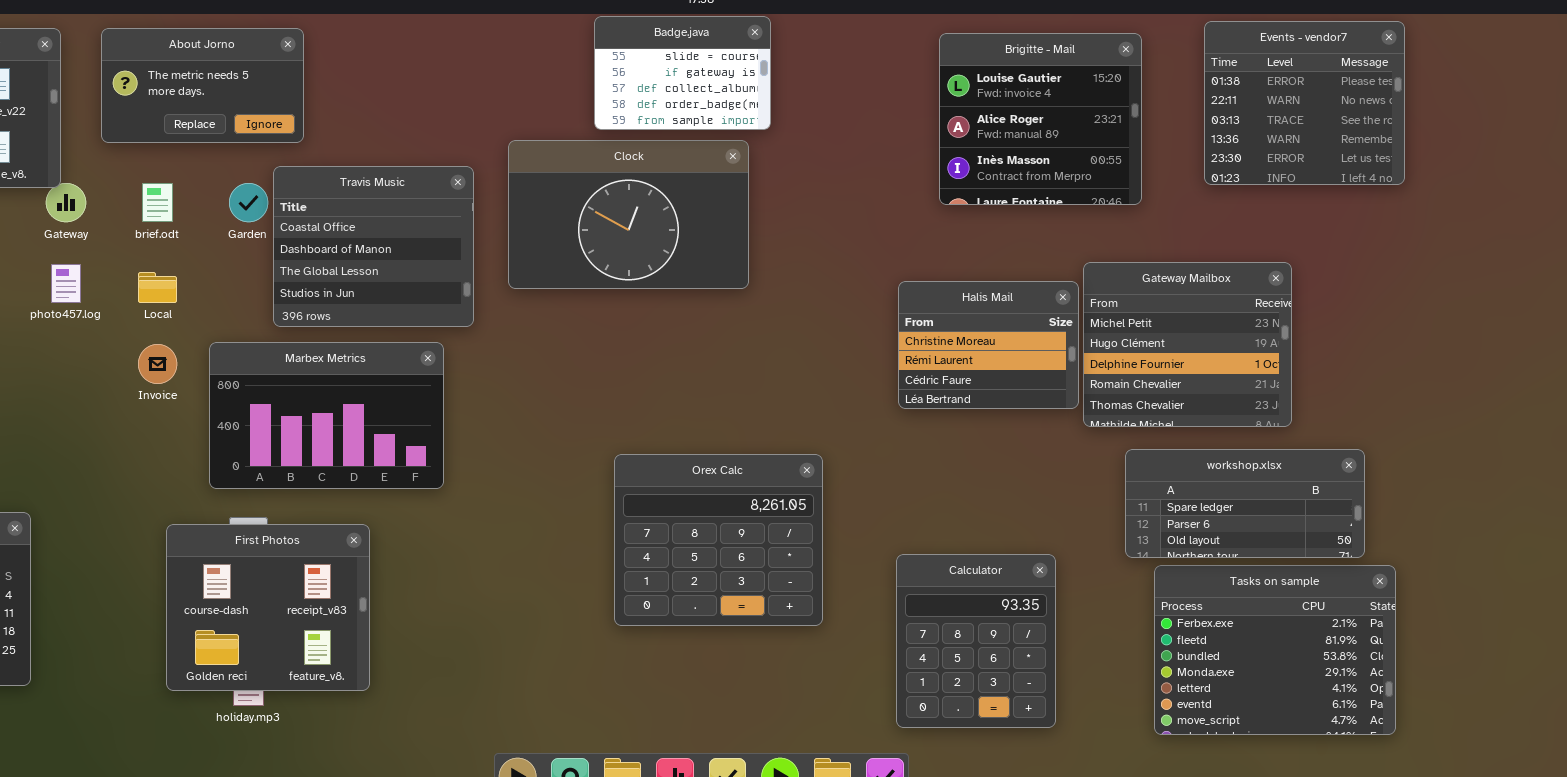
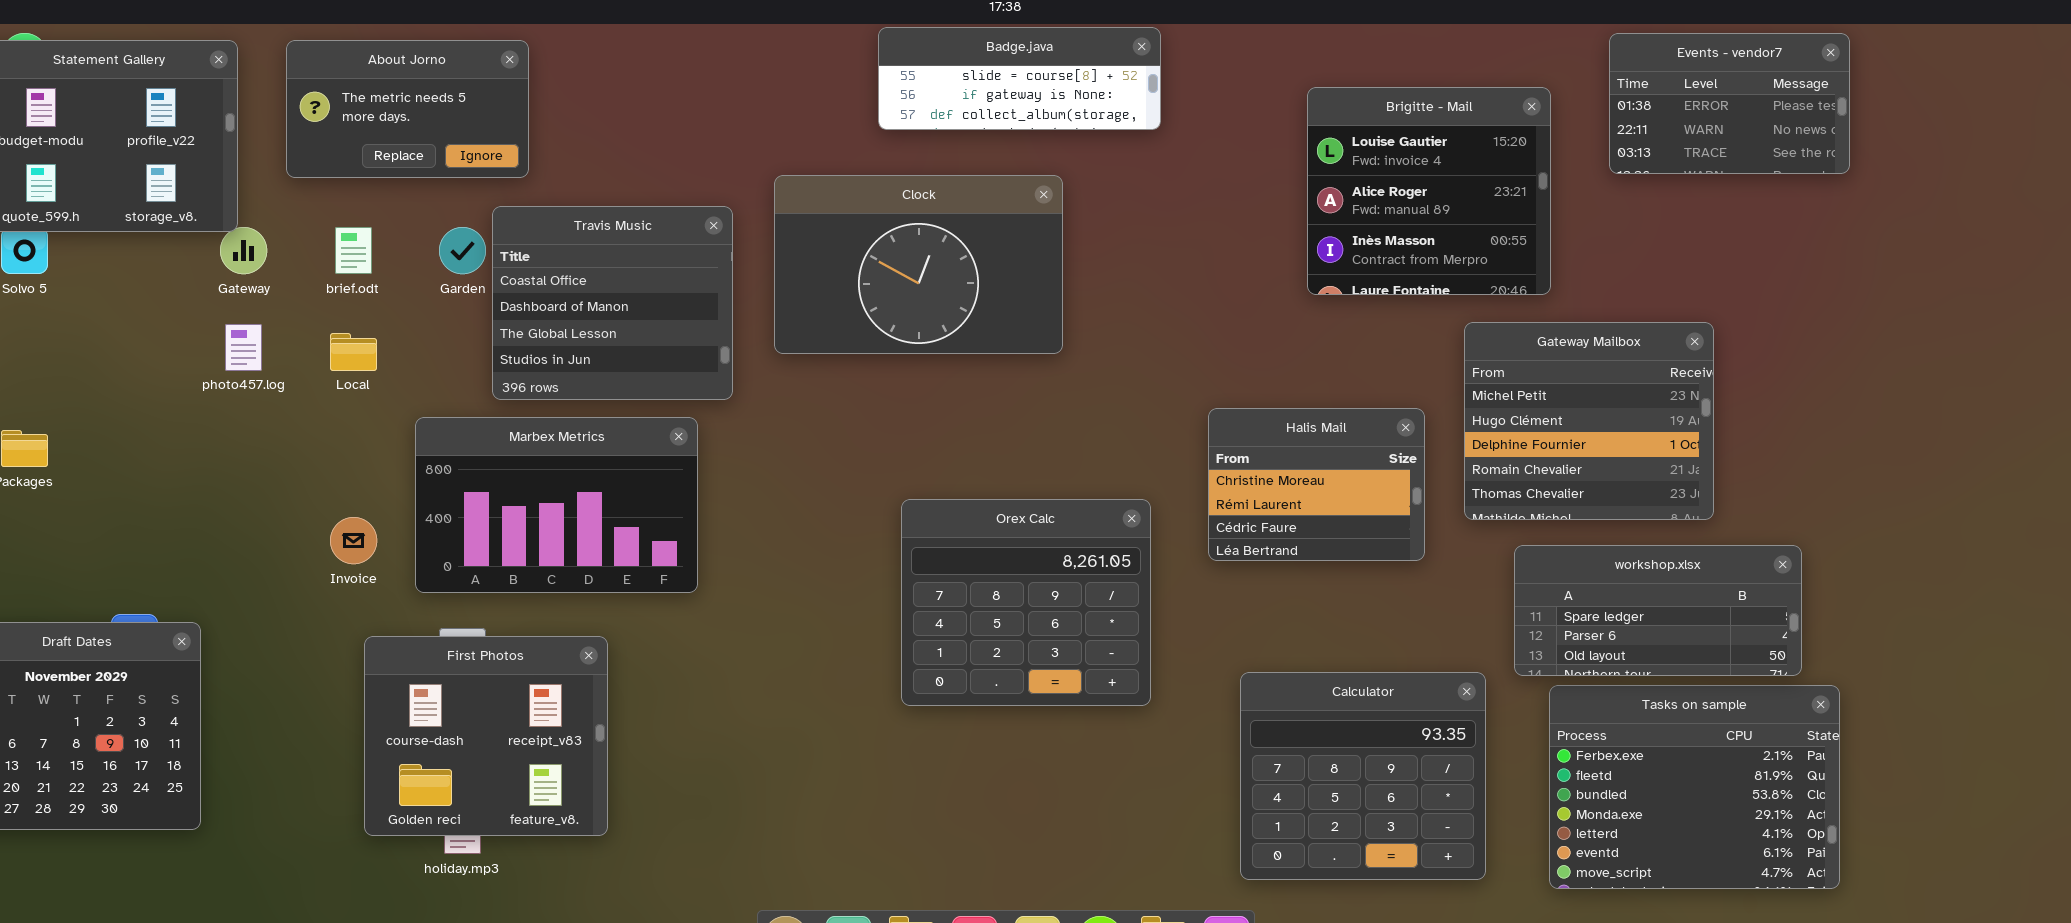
Badge.java: [594,16,771,130] -> [878,27,1161,130], resized
Events - vendor7: [1204,21,1405,185] -> [1609,33,1850,174], resized
Brigitte - Mail: [939,33,1142,205] -> [1307,87,1551,295], moved
Halis Mail: [898,281,1079,409] -> [1208,408,1425,561], moved
Invoice: [138,344,177,384] -> [330,517,377,564], moved
Orex Calc: [614,454,823,626] -> [901,499,1151,706], moved
Calculator: [896,554,1056,728] -> [1240,672,1486,880], resized

